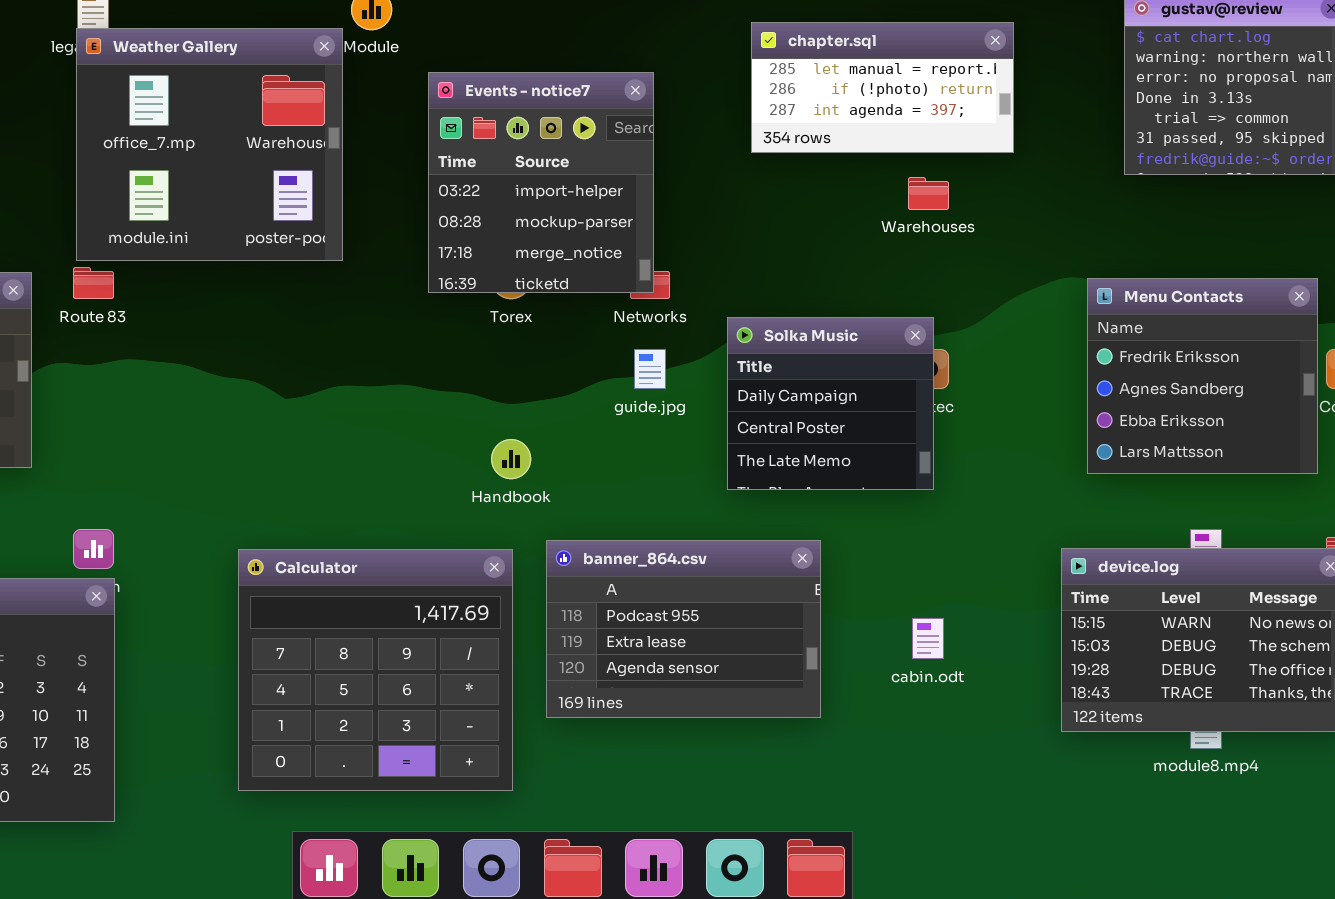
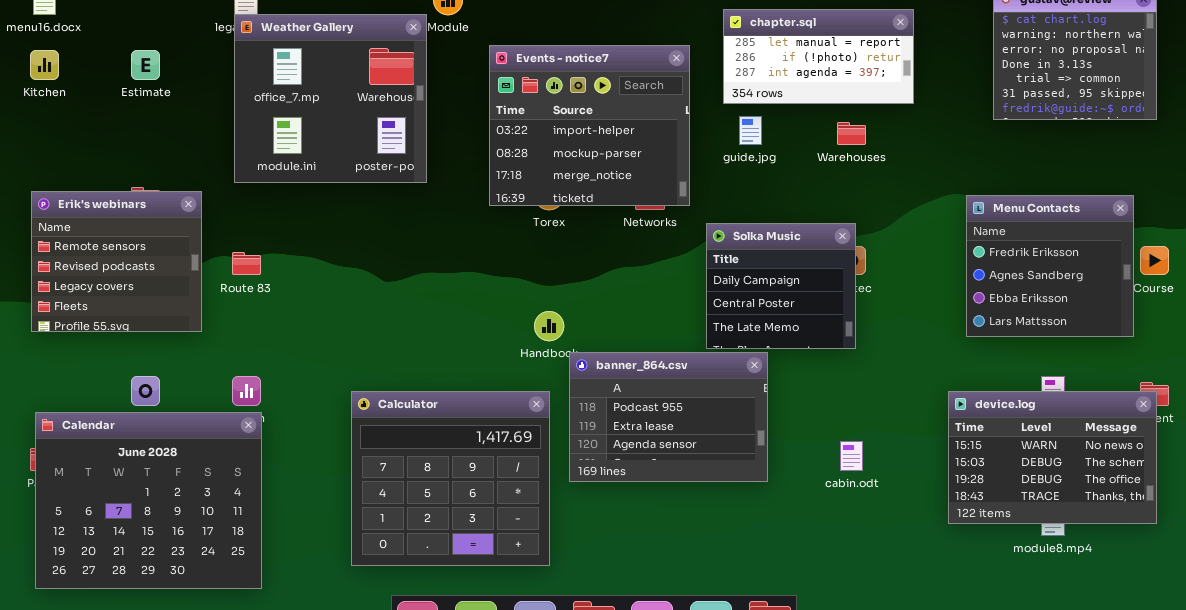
Events - notice7: [428,72,654,293] -> [489,45,690,206], resized
Route 83: [73,267,114,299] -> [232,252,261,275], moved
guide.jpg: [634,349,666,389] -> [739,116,762,145], moved
banner_864.csv: [546,540,821,718] -> [569,352,768,482], moved

